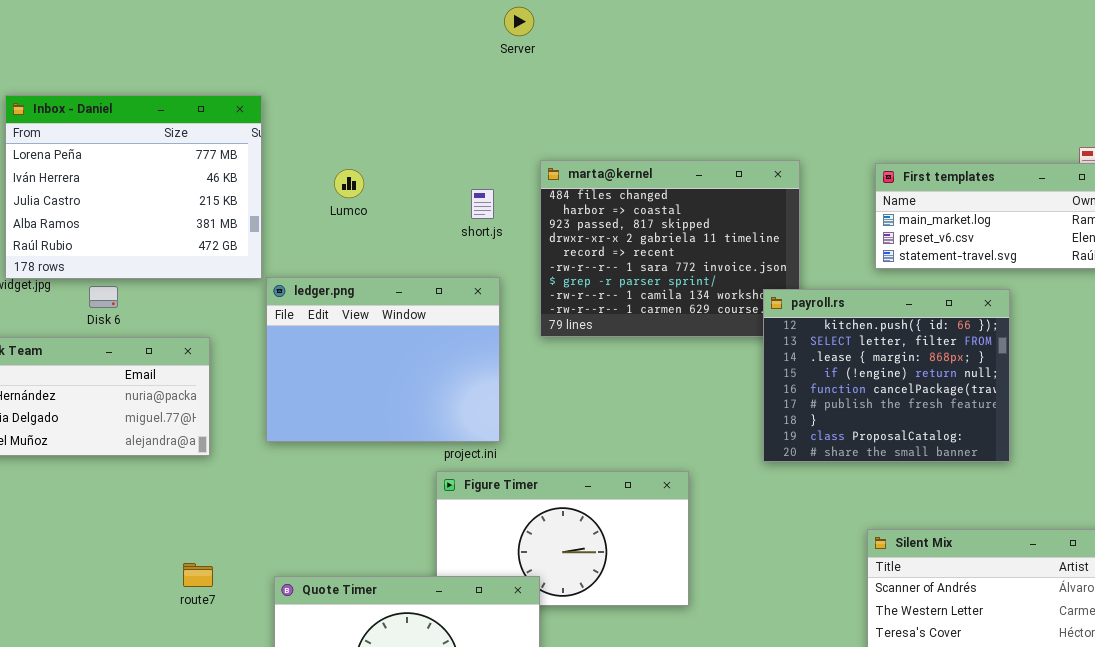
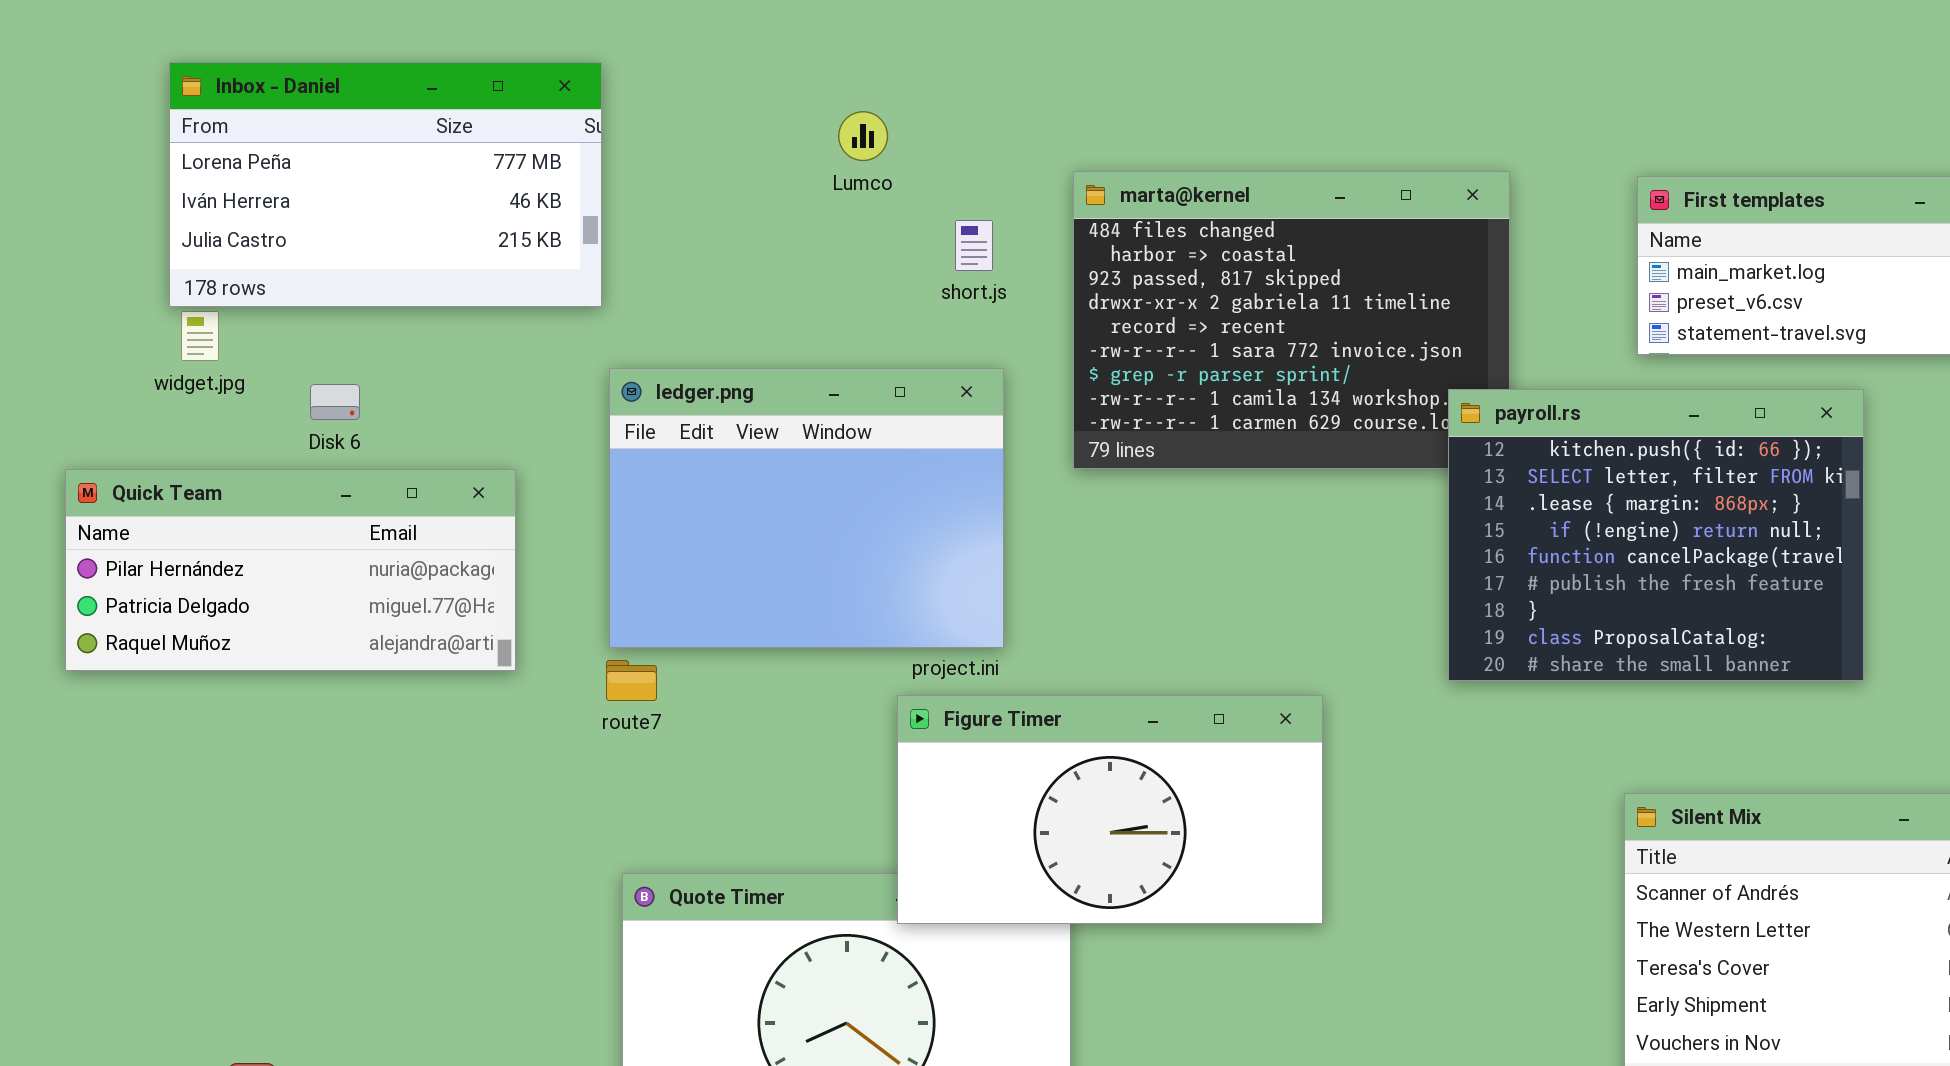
Inbox - Daniel: [5,95,262,279] -> [169,62,602,307], resized
Lumco: [334,169,364,198] -> [838,111,888,161], moved
Figure Timer: [436,471,689,606] -> [897,695,1323,924], raised
route7: [183,563,213,587] -> [606,660,657,701], moved

